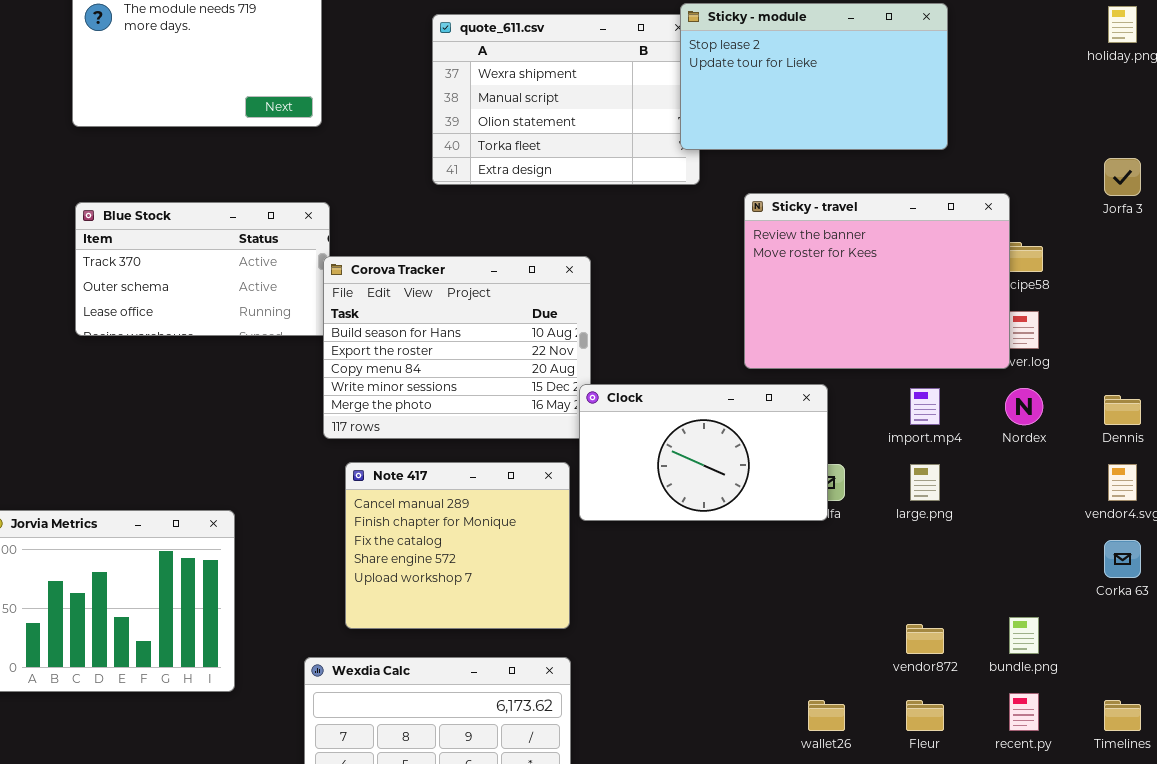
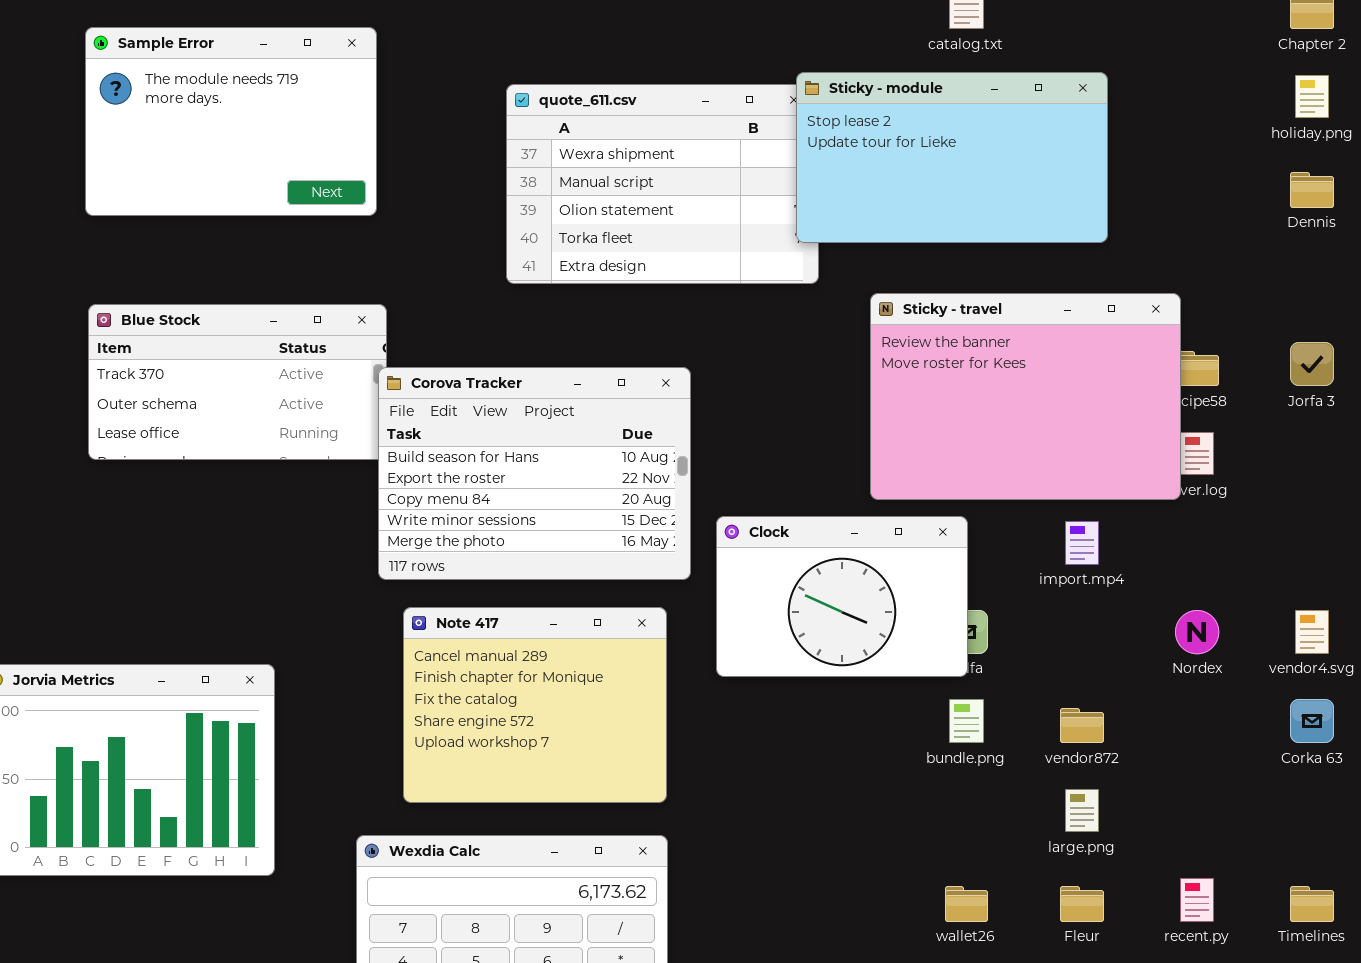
Jorfa 3: [1104,158,1141,196] -> [1290,342,1334,386], moved
Clock: [579,384,828,521] -> [716,516,968,677], resized
Nordex: [1005,388,1043,425] -> [1175,610,1219,654], moved
Dennis: [1104,395,1141,425] -> [1290,172,1334,208], moved
large.png: [910,464,940,501] -> [1065,789,1099,832], moved
bundle.png: [1009,617,1039,654] -> [949,699,984,743], moved
vendor872: [906,624,944,654] -> [1060,708,1104,743], moved

